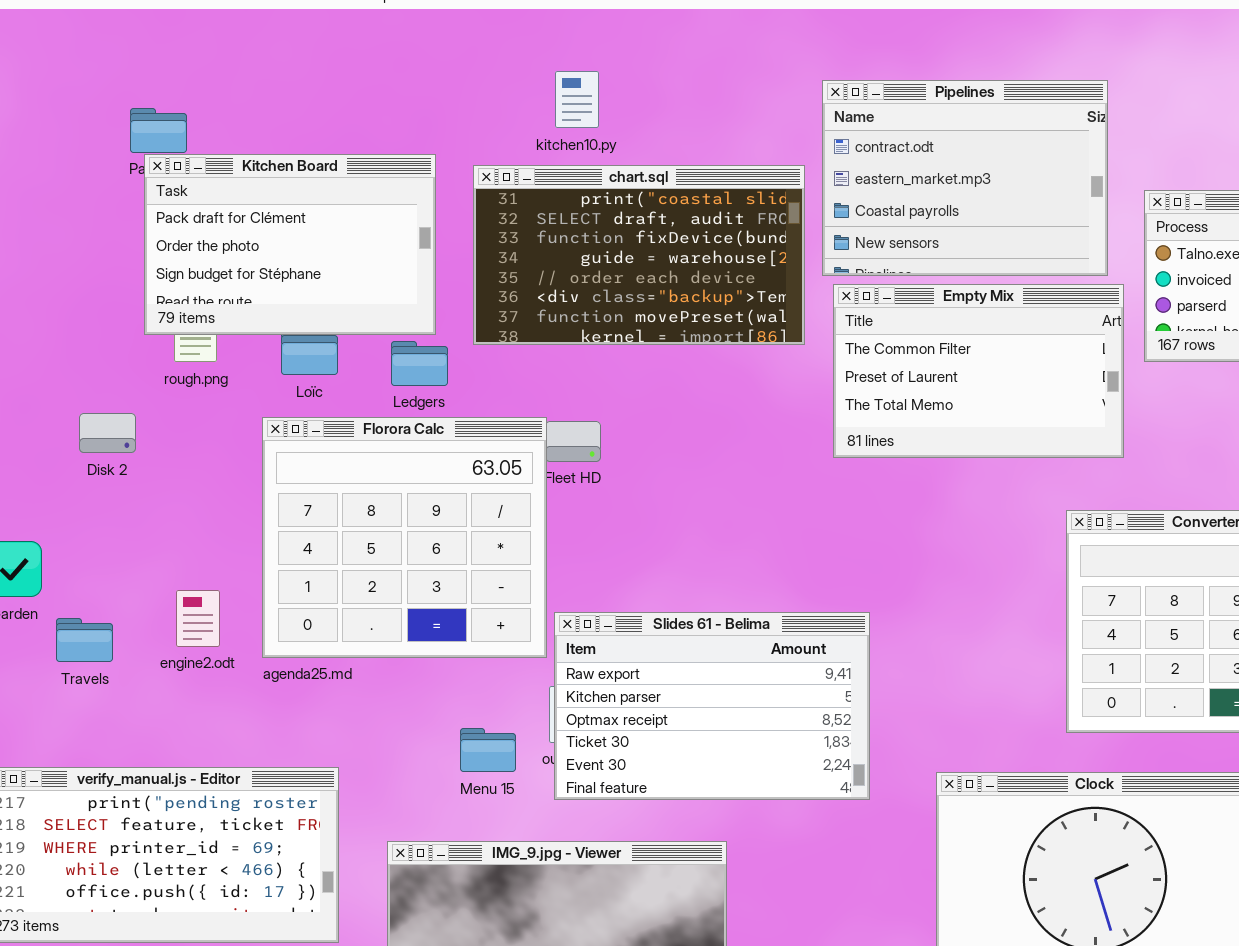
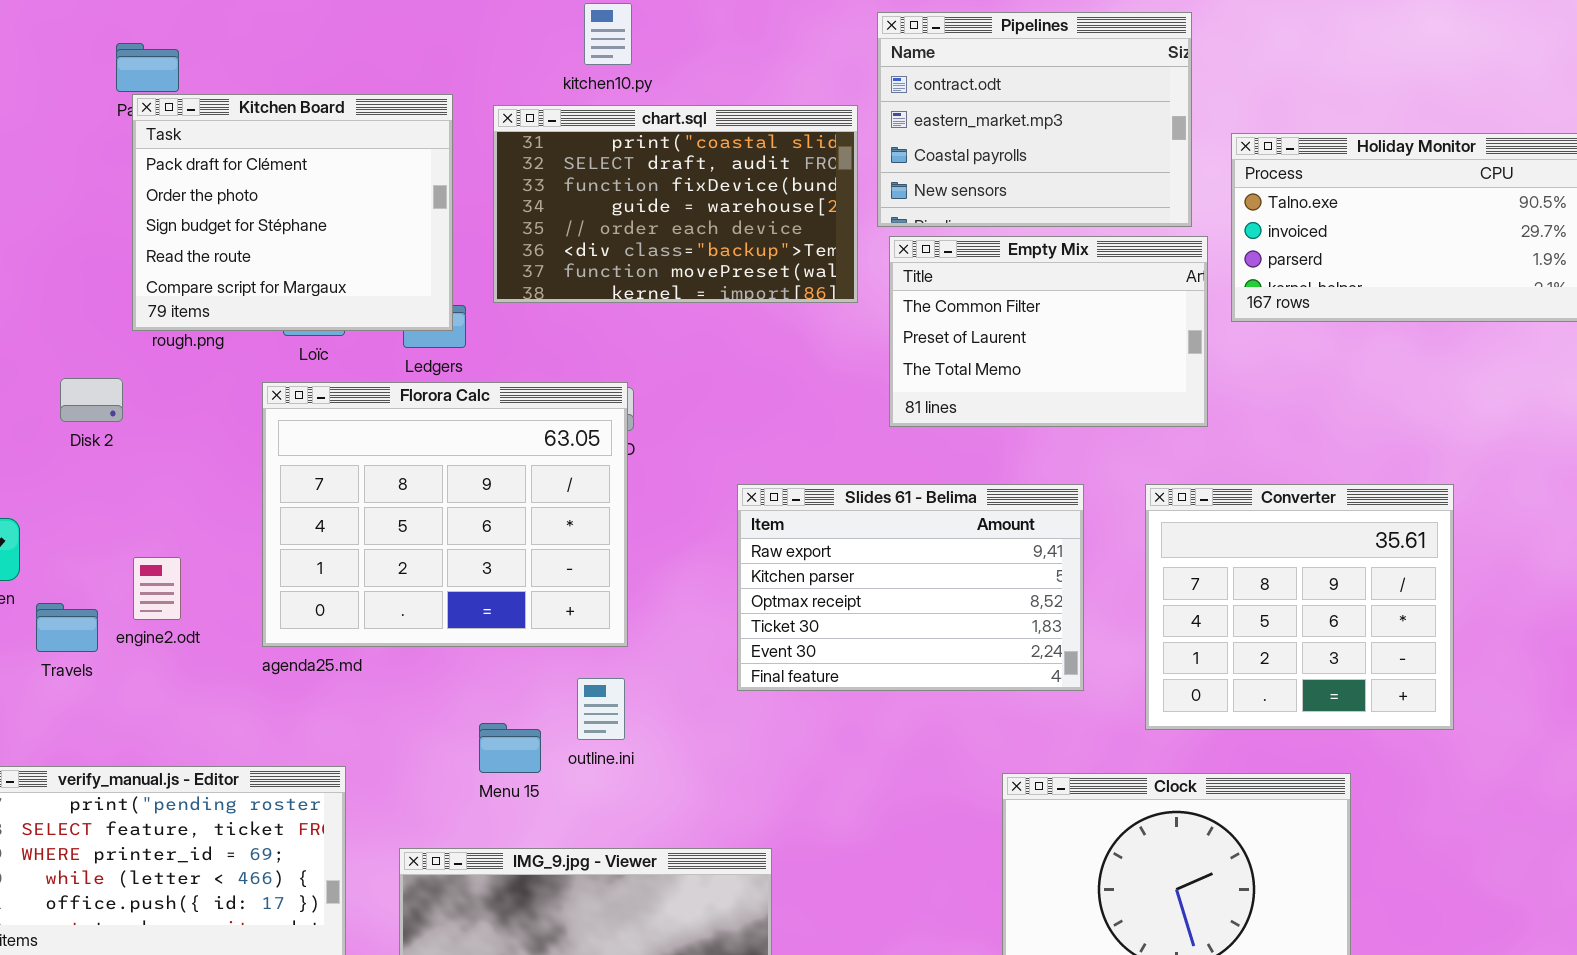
Kitchen Board: [144,154,436,335] -> [132,94,453,331], resized
Florora Calc: [262,417,547,658] -> [262,382,628,647], resized
engine2.odt: [176,590,220,647] -> [133,557,181,620], moved
Slides 61 - Belima: [554,612,870,800] -> [737,484,1084,691], moved

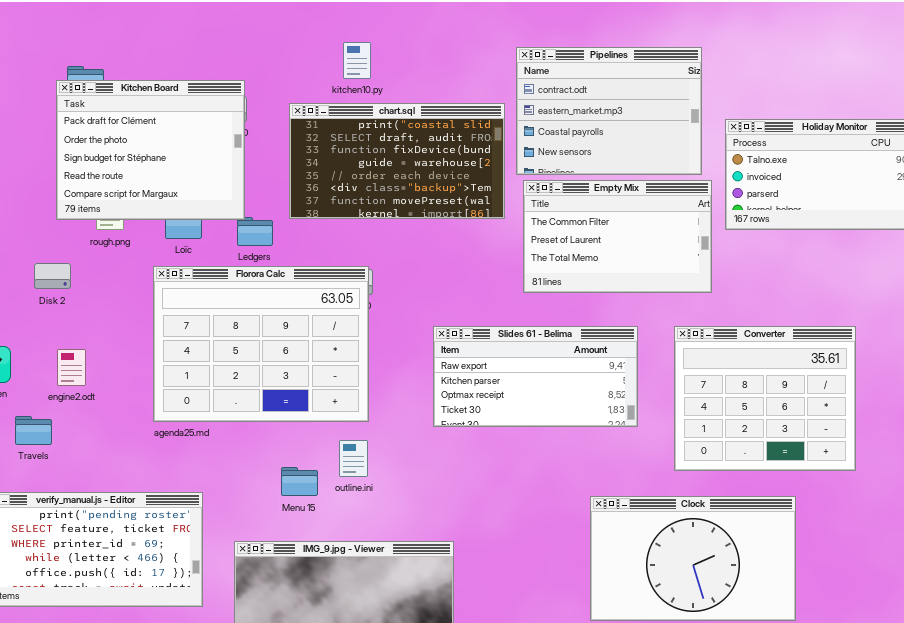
Kitchen Board: [132,94,453,331] -> [56,80,245,220], moved
Slides 61 - Belima: [737,484,1084,691] -> [433,326,638,427], resized
engine2.odt: [133,557,181,620] -> [57,349,86,386], moved
Travels: [36,603,98,652] -> [15,416,52,445], moved

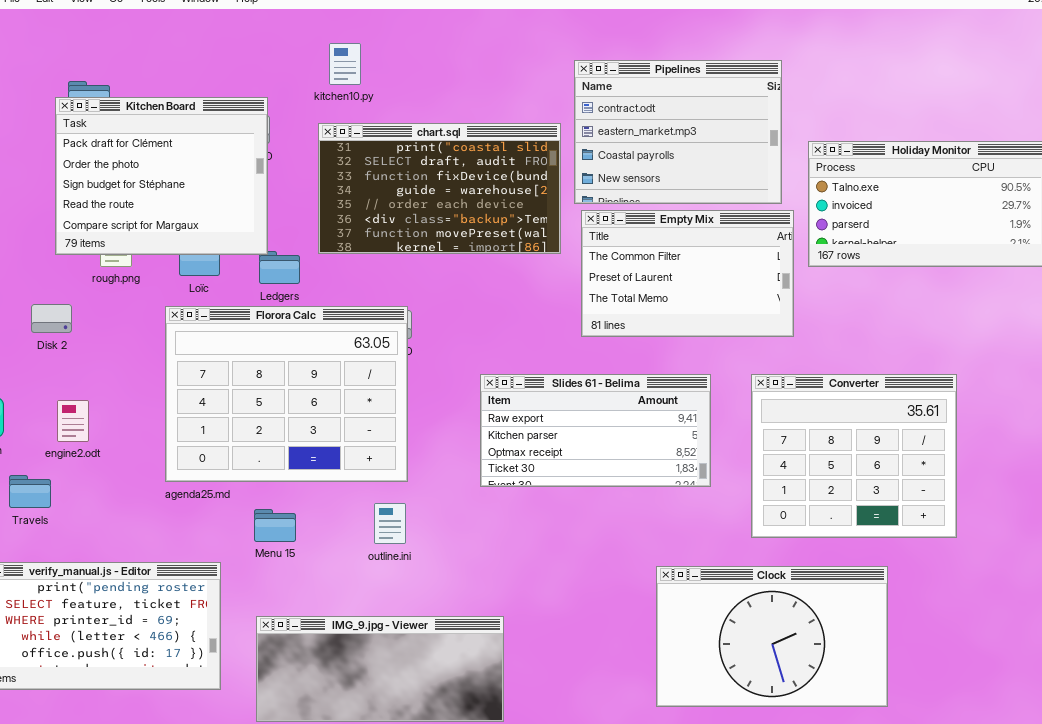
kitchen10.py: [343,42,371,79] -> [329,43,361,85], moved
Menu 15: [281,467,318,496] -> [254,509,296,542], moved

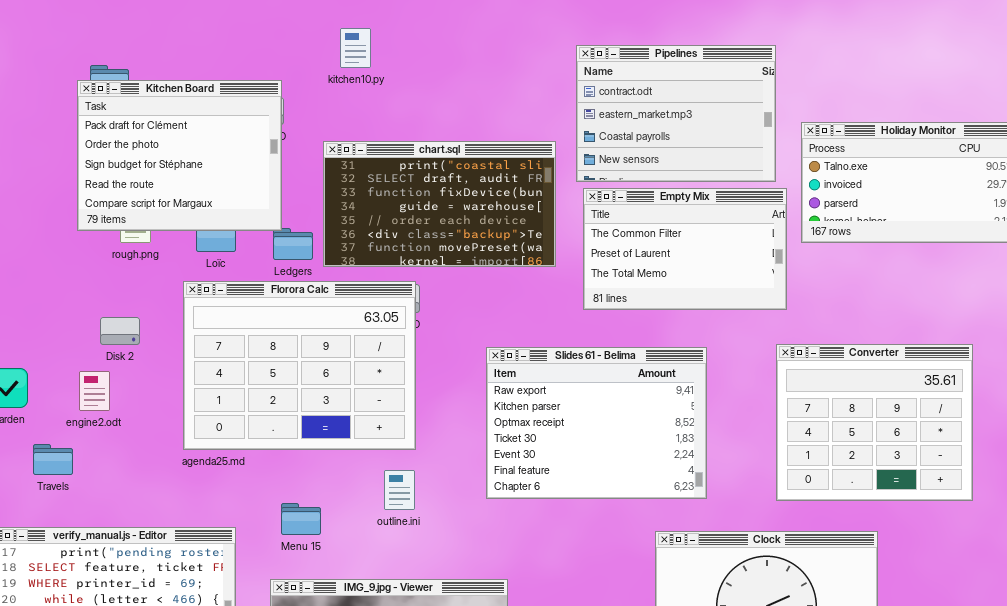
chart.sql: [318,123,561,254] -> [323,141,556,267], moved
Disk 2: [31,304,72,333] -> [100,317,140,345], moved
Slides 61 - Belima: [480,374,711,487] -> [486,347,707,499], resized
Converter: [751,374,957,538] -> [776,344,973,501], moved
Menu 15: [254,509,296,542] -> [281,503,321,535], moved

